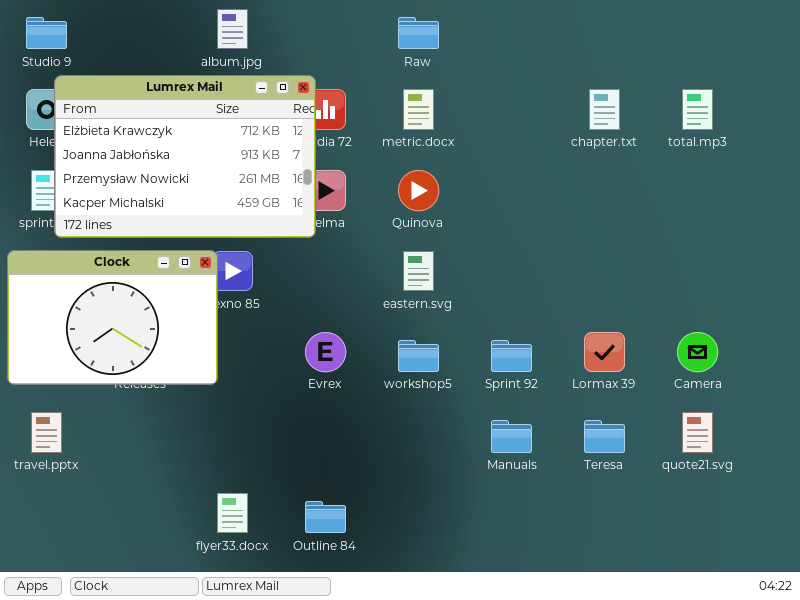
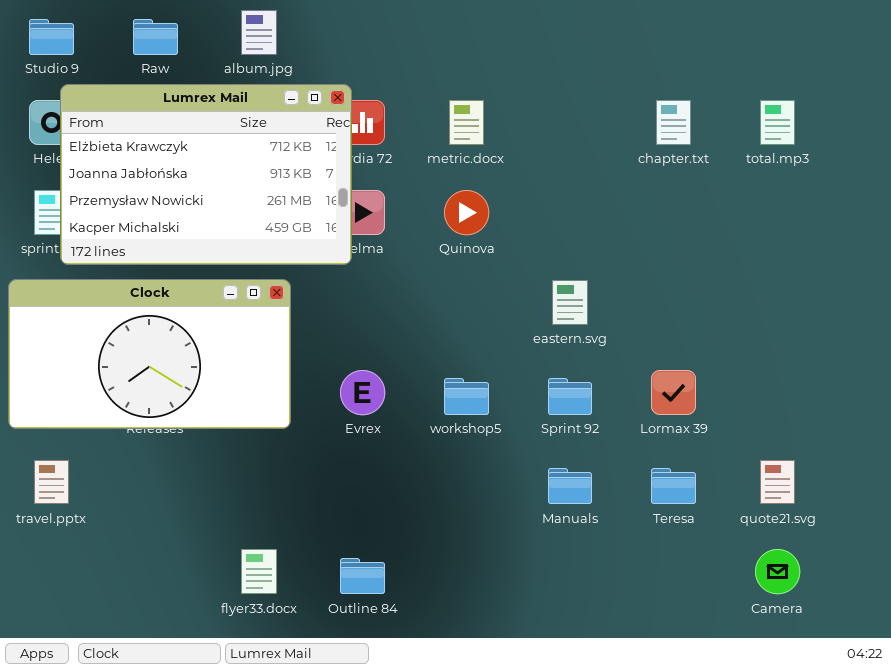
Raw: [398,17,439,49] -> [133,19,178,55], moved
Clock: [7,250,218,385] -> [8,279,291,429], resized
eastern.svg: [403,251,434,291] -> [552,280,588,325], moved
Camera: [677,332,718,372] -> [755,549,800,594], moved

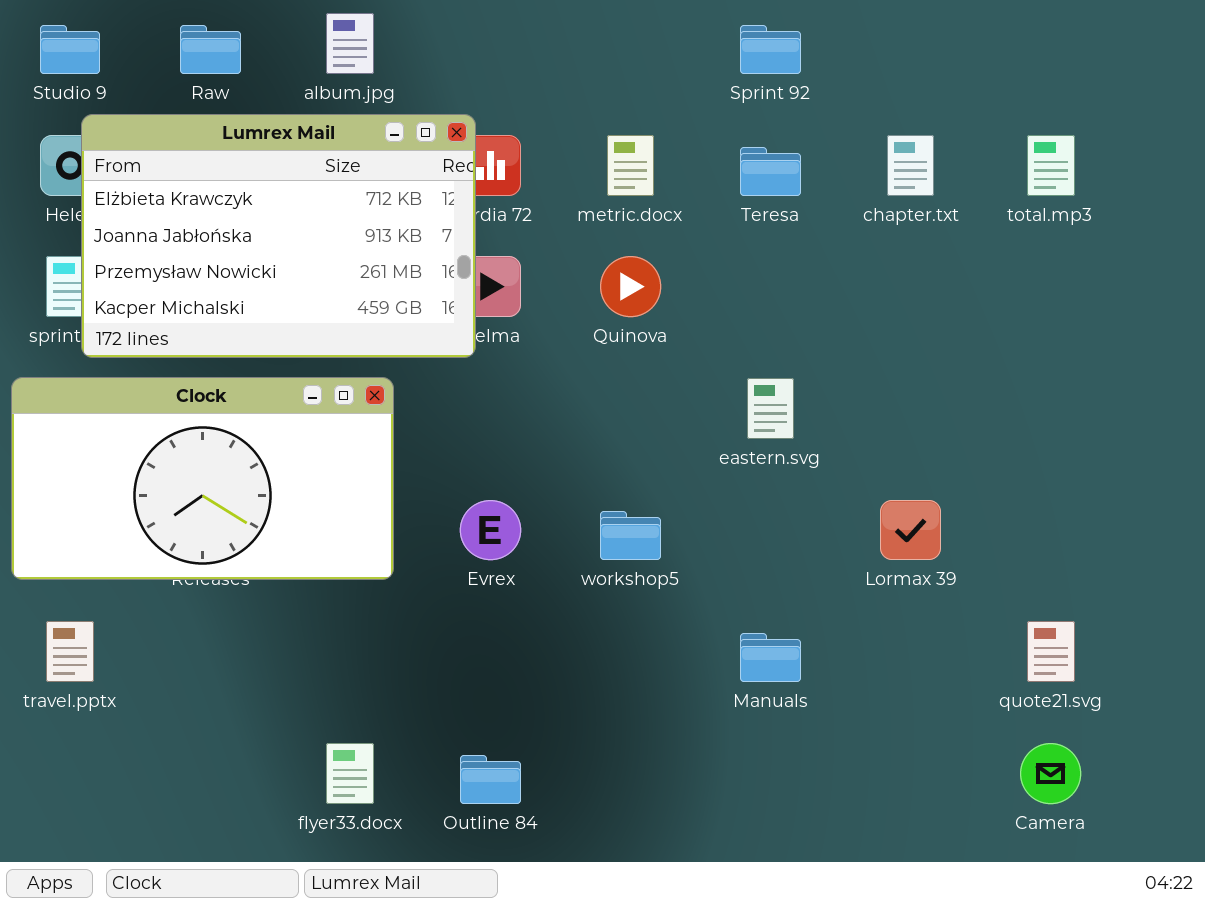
Sprint 92: [548,378,592,415] -> [740,25,801,74], moved
Teresa: [651,468,696,504] -> [740,147,801,196], moved

